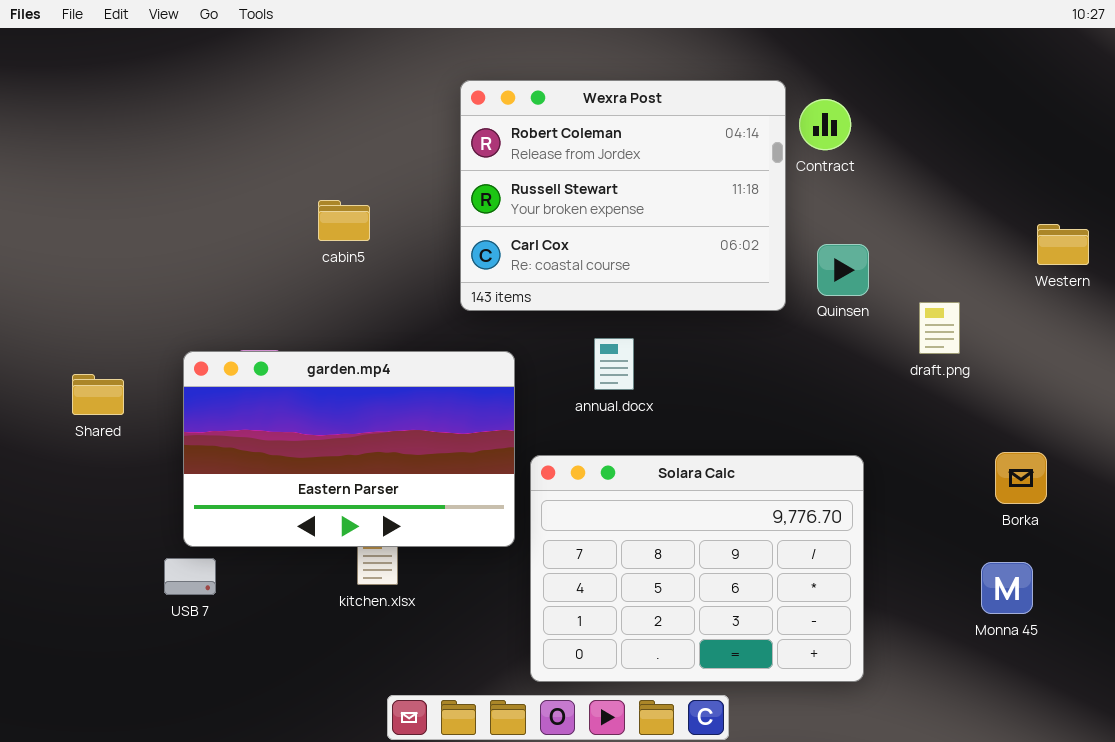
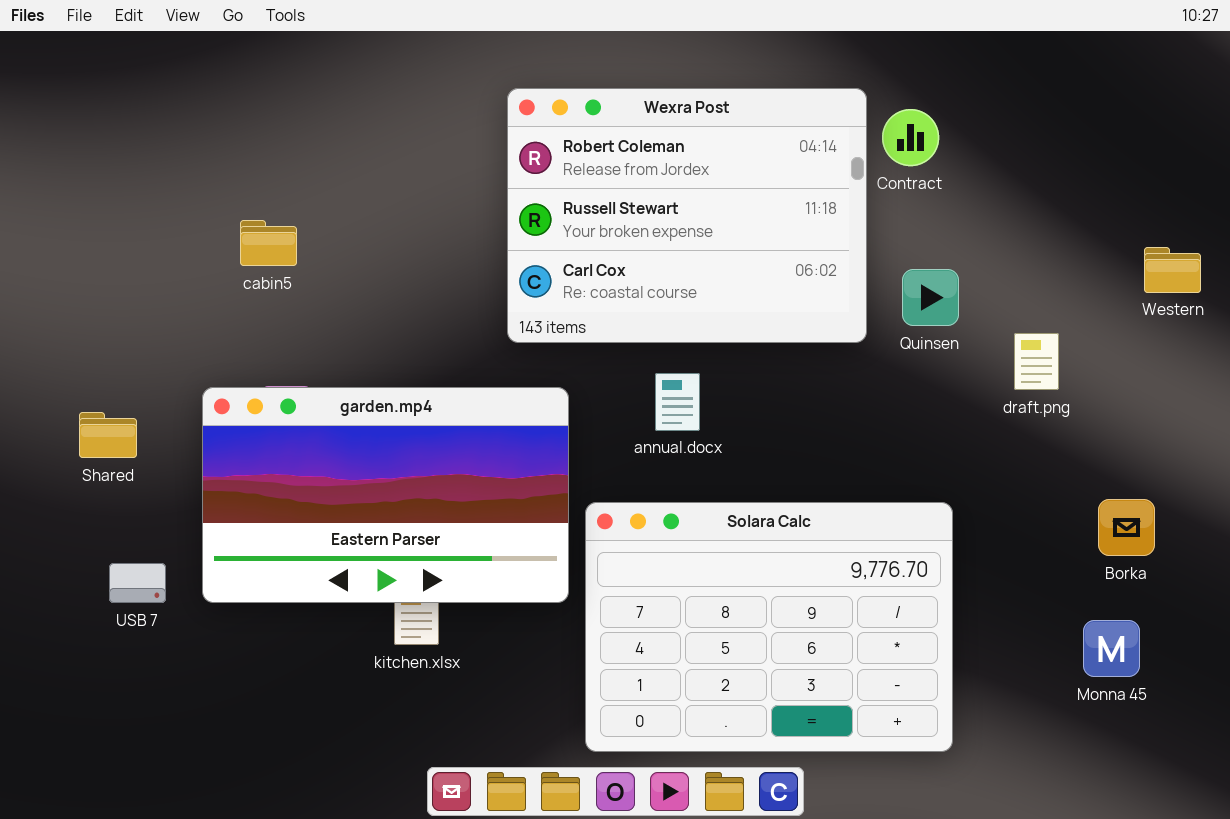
cabin5: [318,200,370,241] -> [240,220,297,266], moved
USB 7: [164,558,216,595] -> [109,563,166,603], moved

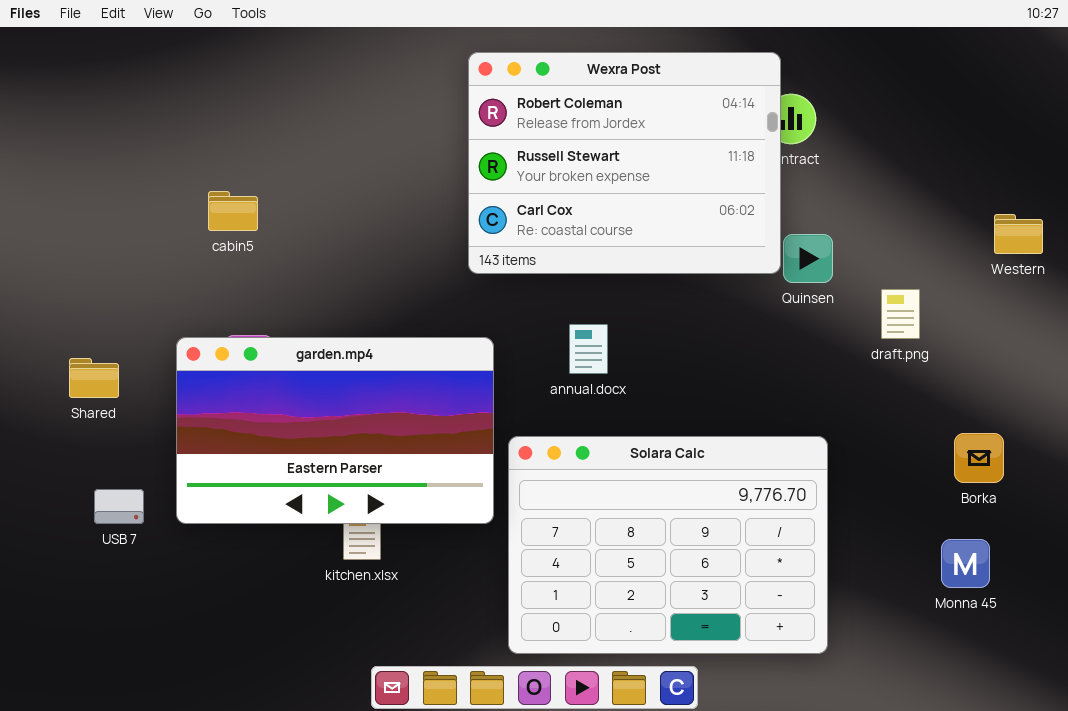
Wexra Post: [507,88,867,343] -> [468,52,781,274], moved

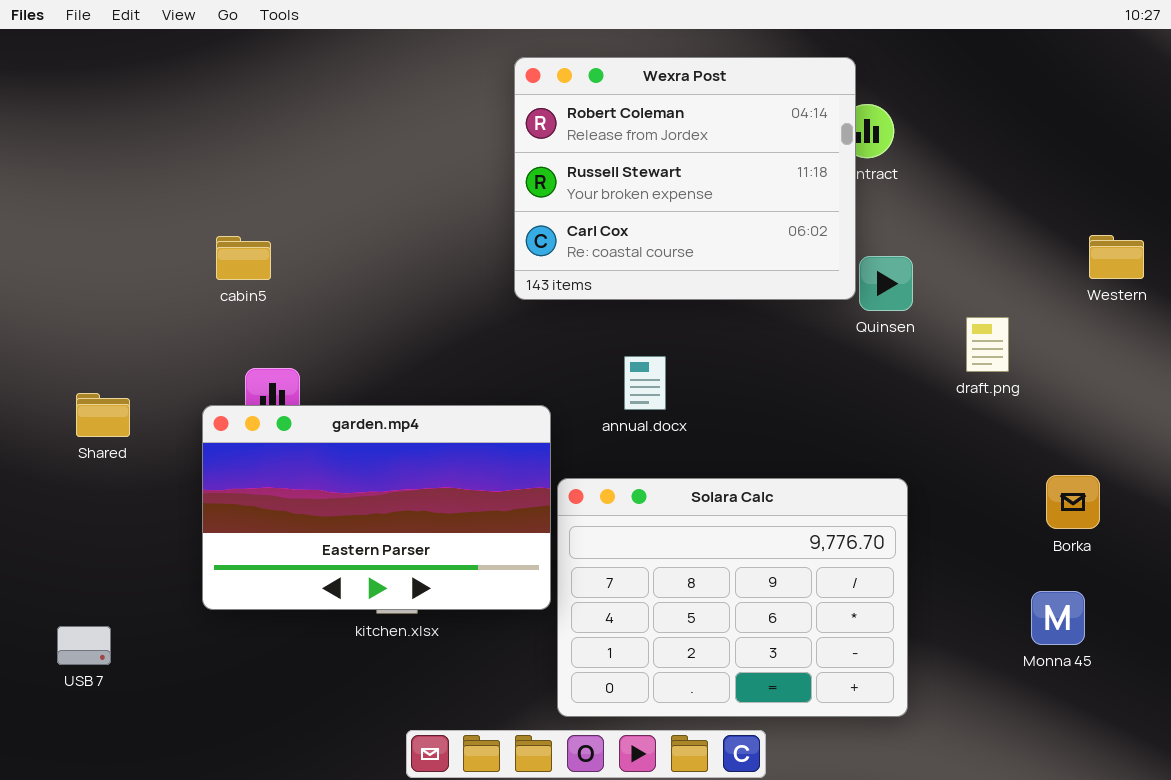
cabin5: [208,191,258,231] -> [216,236,271,280], moved
garden.mp4: [176,337,494,524] -> [202,405,551,610], moved
USB 7: [94,489,144,524] -> [57,626,111,665], moved

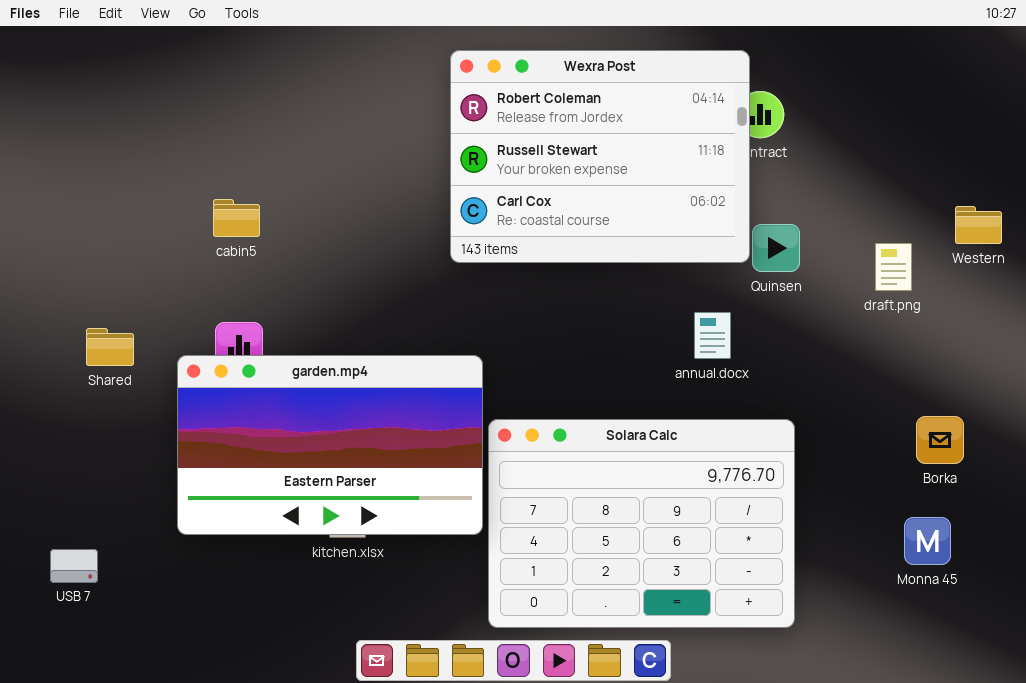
cabin5: [216,236,271,280] -> [213,199,260,237], moved
draft.png: [966,317,1009,372] -> [875,243,912,291], moved
annual.docx: [624,356,666,410] -> [694,312,731,359], moved
Shared: [76,393,130,437] -> [86,328,134,366], moved

